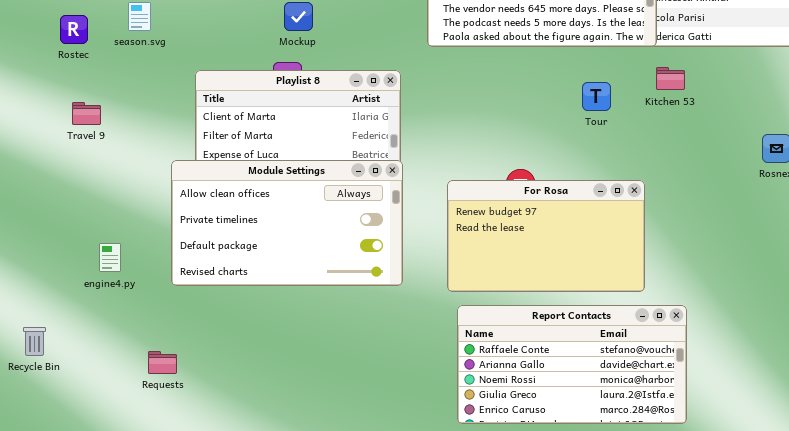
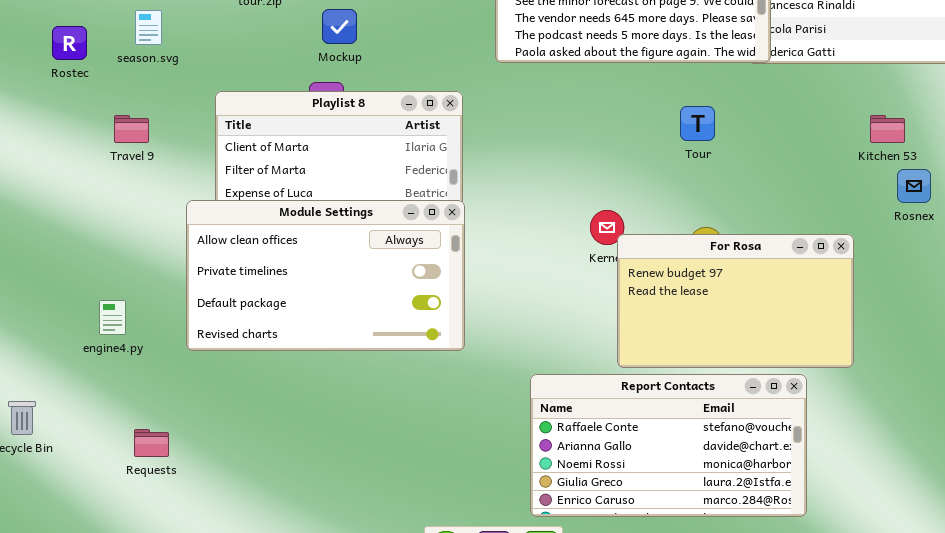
Kitchen 53: [656,67,685,90] -> [870,115,905,143], moved
Travel 9: [72,102,101,125] -> [114,115,149,143], moved
For Rosa: [447,180,645,292] -> [617,234,854,368], moved
Requests: [148,351,177,374] -> [134,429,169,457], moved

